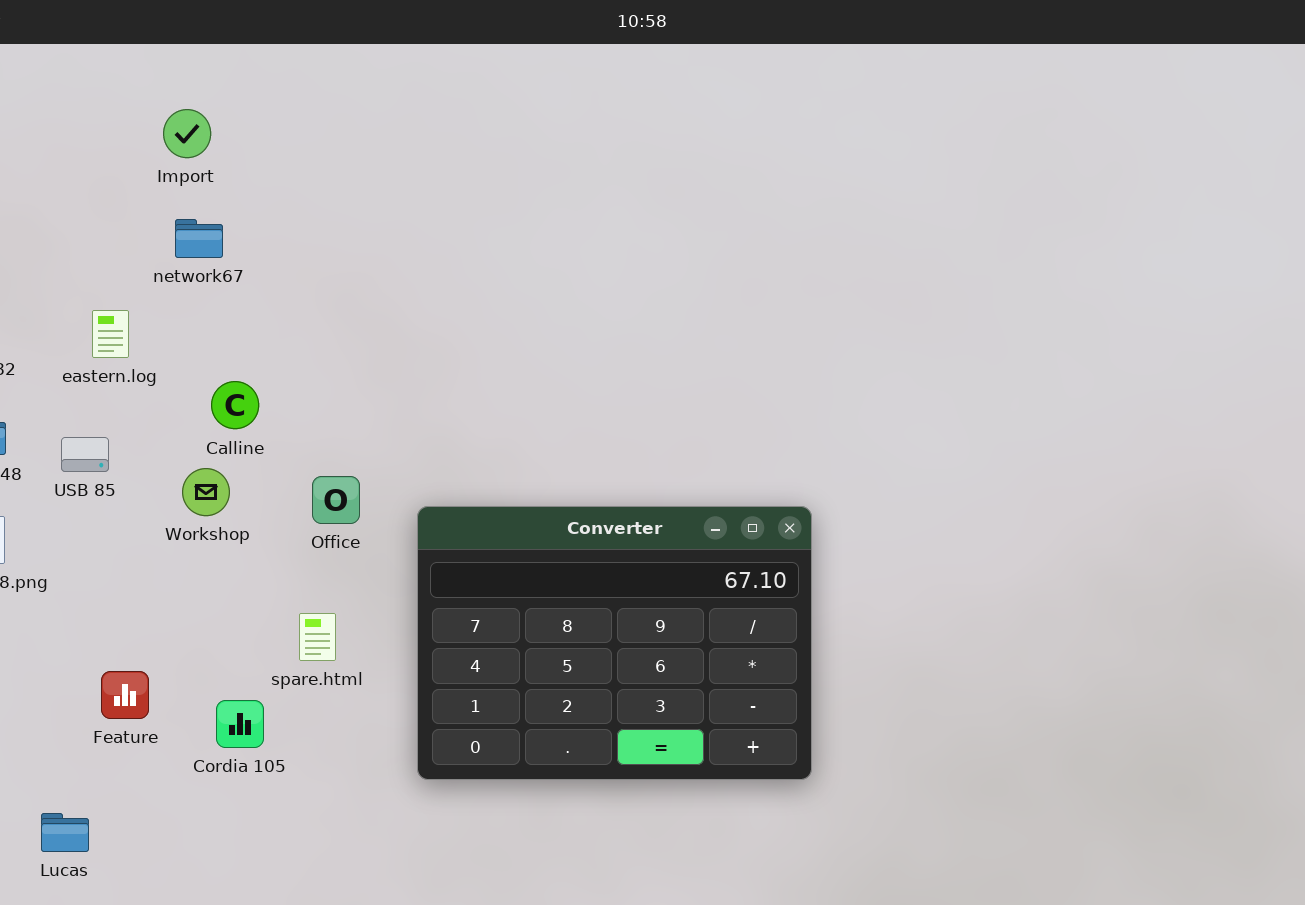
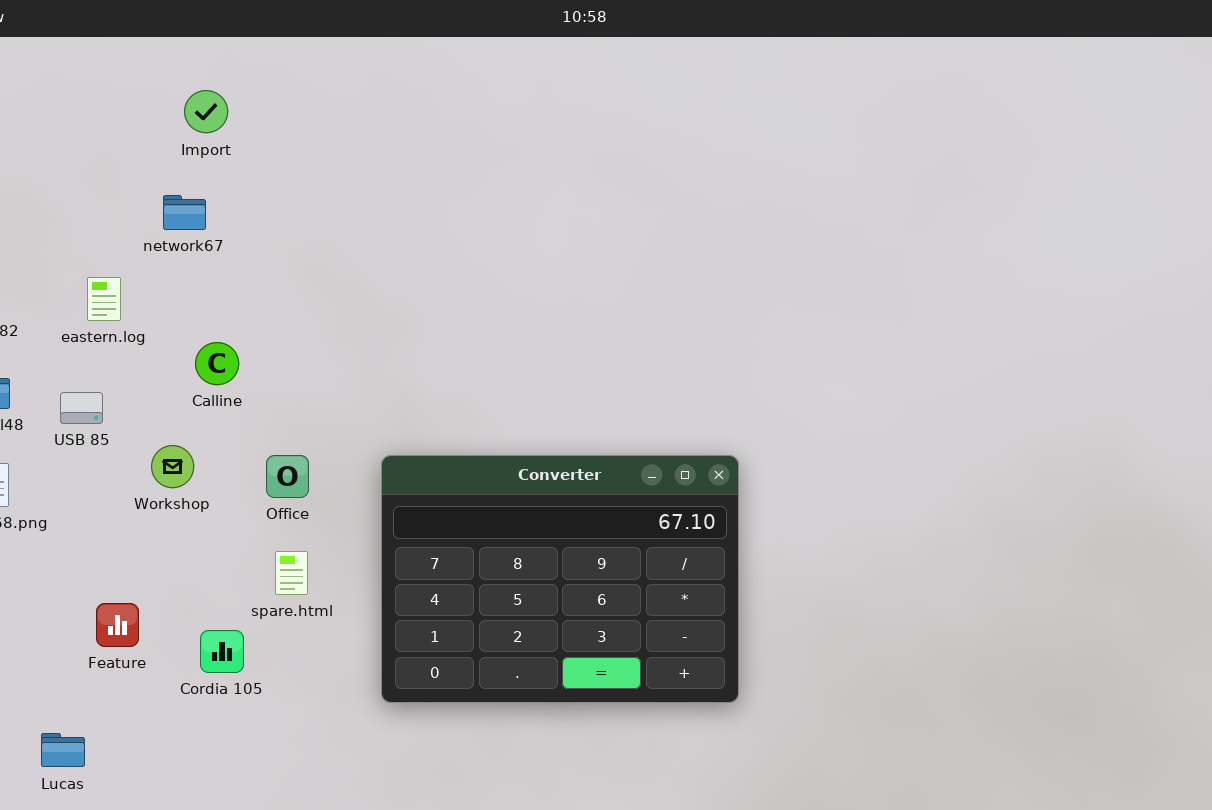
Import: [163,109,211,158] -> [184,90,228,133], moved
Workshop: [182,468,230,516] -> [151,445,194,488], moved
Office: [312,476,360,524] -> [266,455,309,498], moved

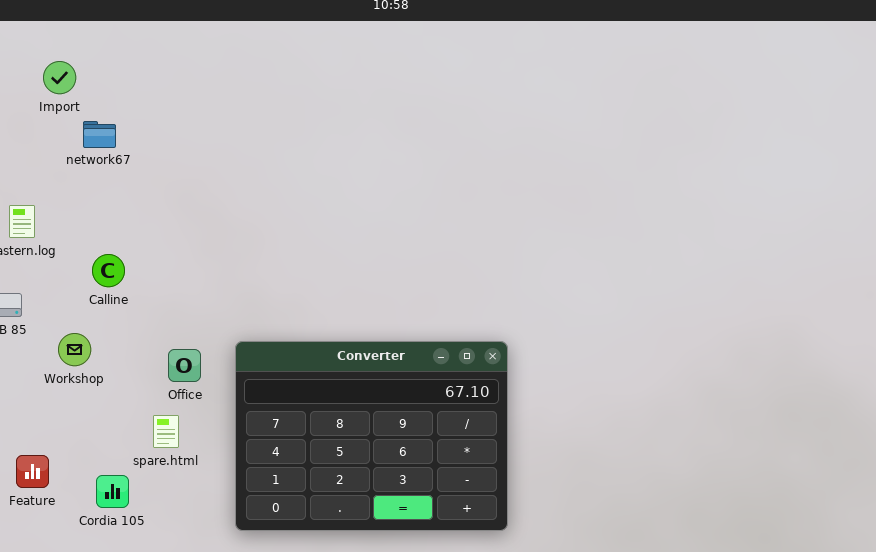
Import: [184,90,228,133] -> [43,61,76,94], moved
network67: [163,195,206,230] -> [83,121,116,148], moved
Office: [266,455,309,498] -> [168,349,201,382], moved

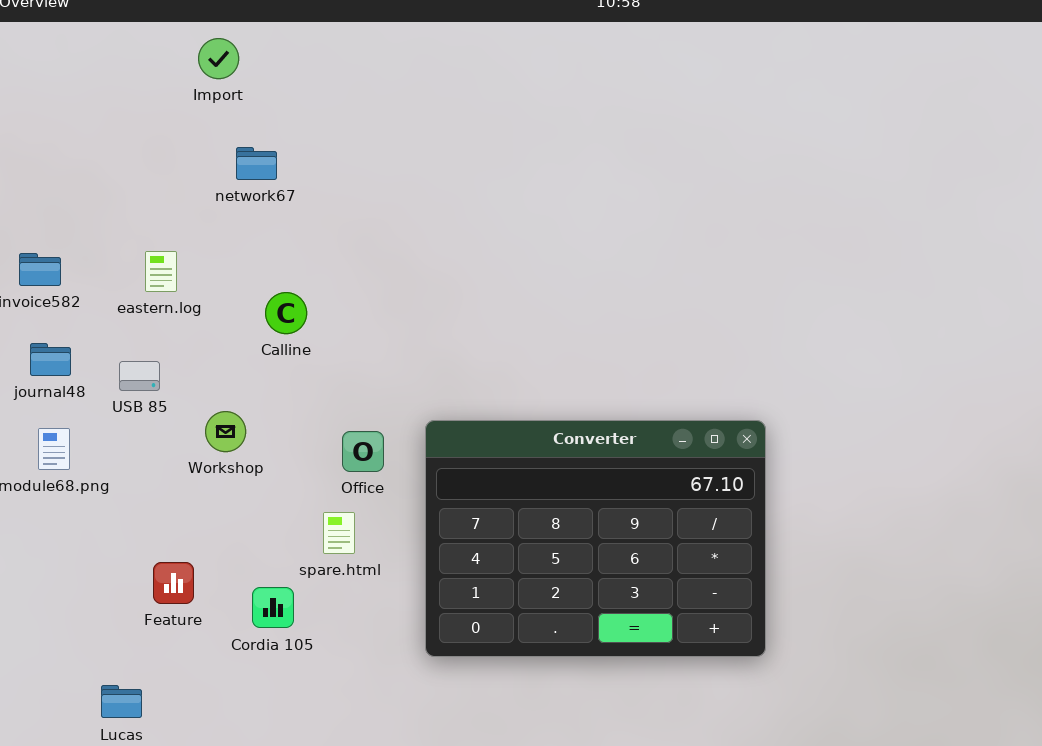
Import: [43,61,76,94] -> [198,38,239,79], moved
Calline: [92,254,125,287] -> [265,292,307,334], moved

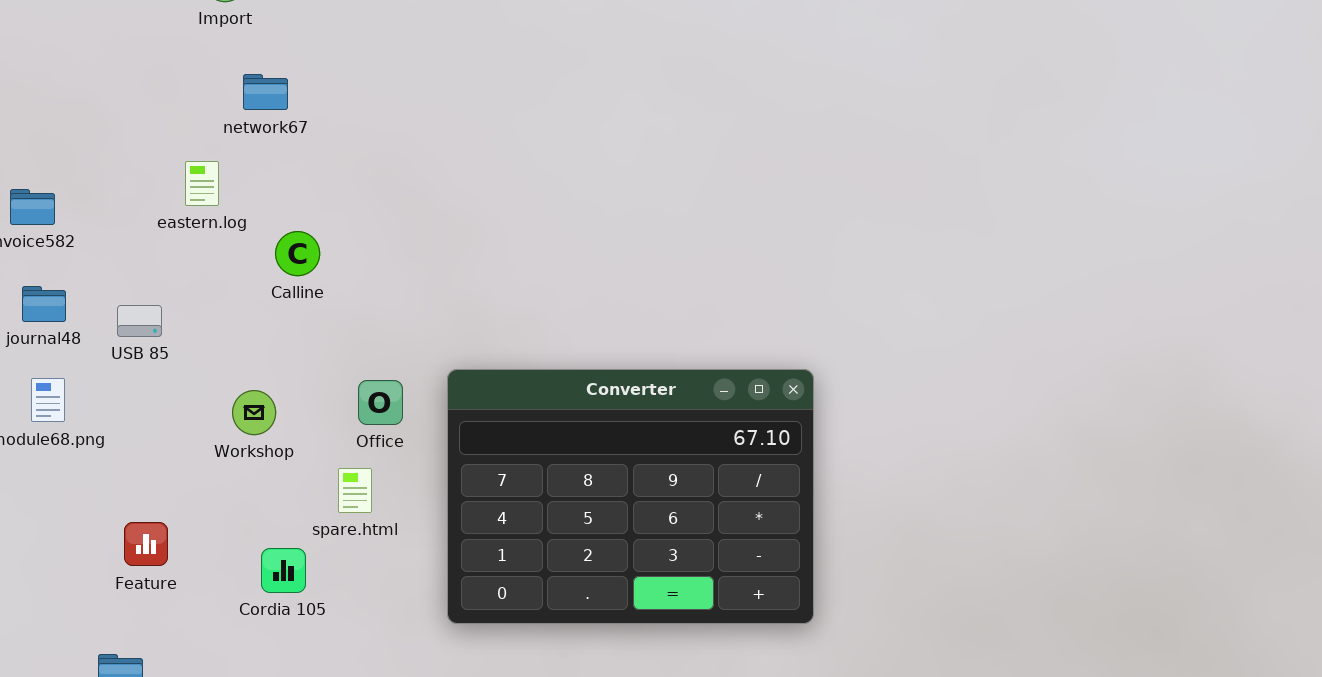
eastern.log: [145,251,177,292] -> [185,161,219,206], moved
Workshop: [205,411,246,452] -> [232,390,276,435], moved
Feature: [153,562,194,604] -> [124,522,168,566], moved

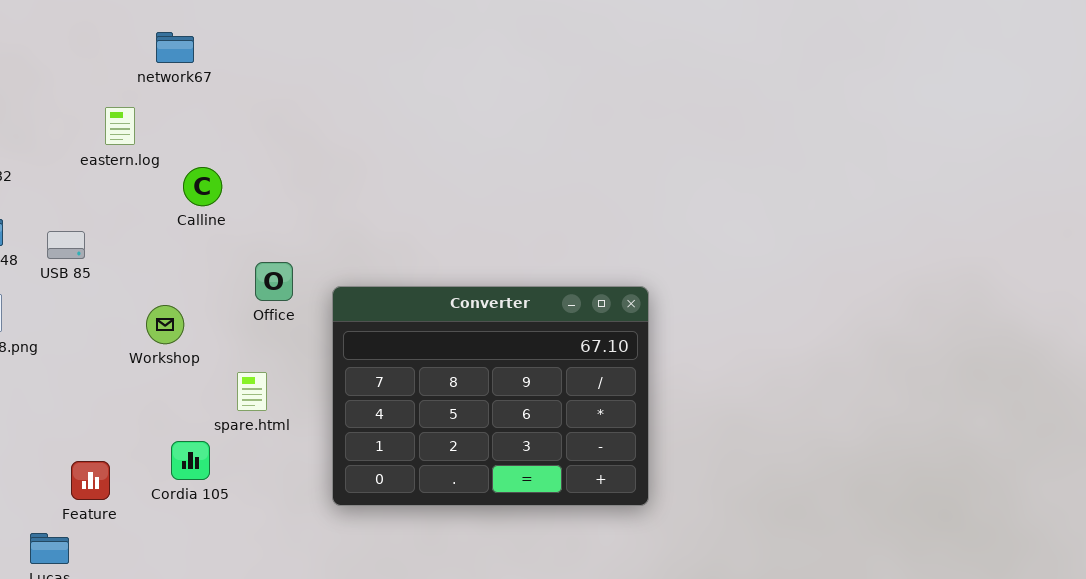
Office: [358,380,403,425] -> [255,262,293,301], moved
Feature: [124,522,168,566] -> [71,461,110,500], moved

